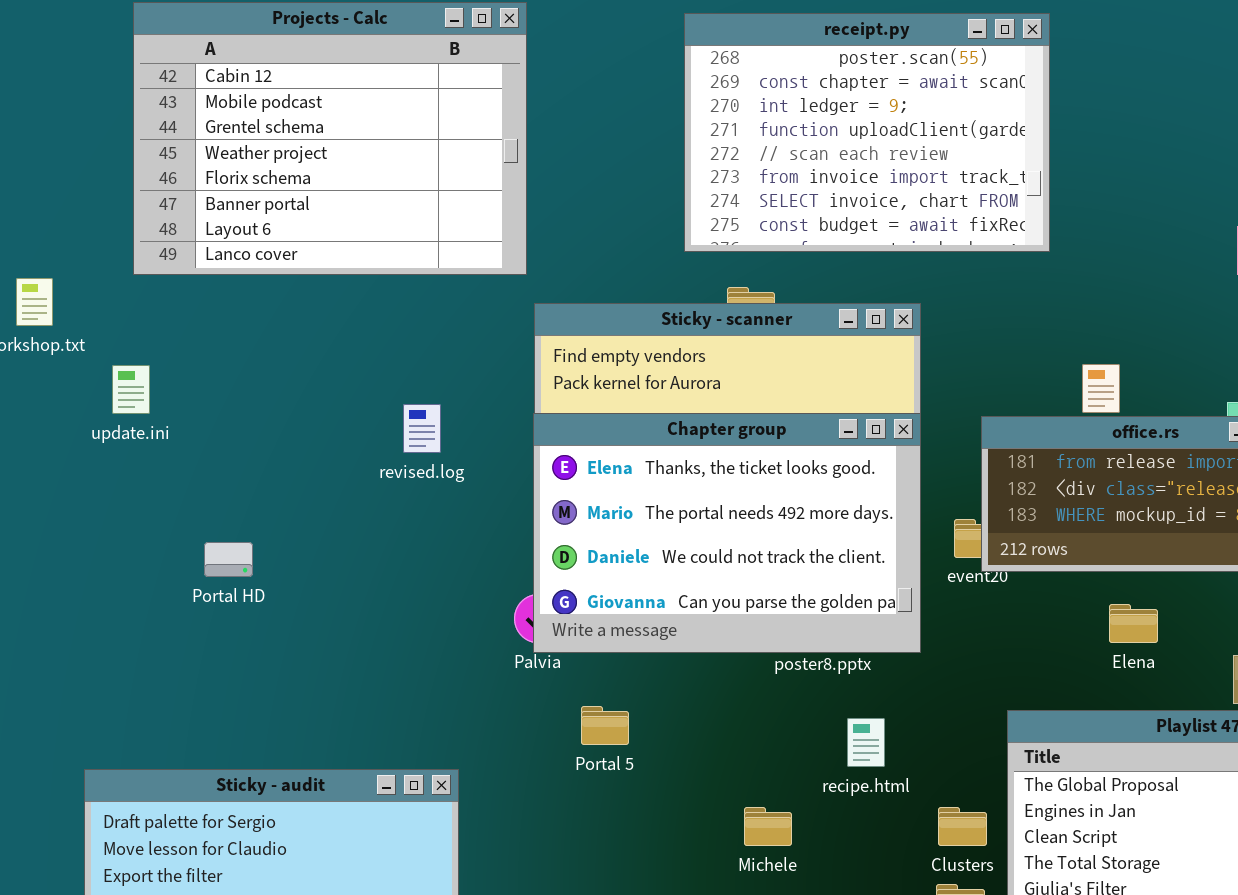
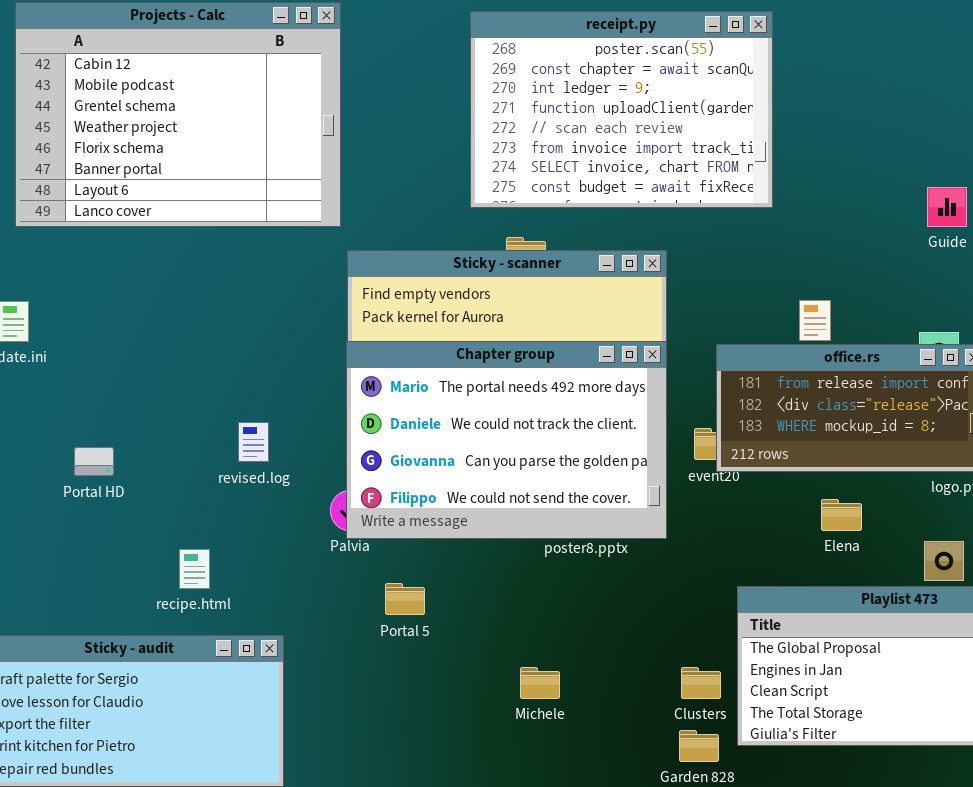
revised.log: [403,404,441,453] -> [238,422,269,462], moved
Chapter group: [533,413,921,653] -> [346,341,667,539], scrolled down 1 row
recipe.html: [847,718,885,767] -> [179,549,210,589], moved

